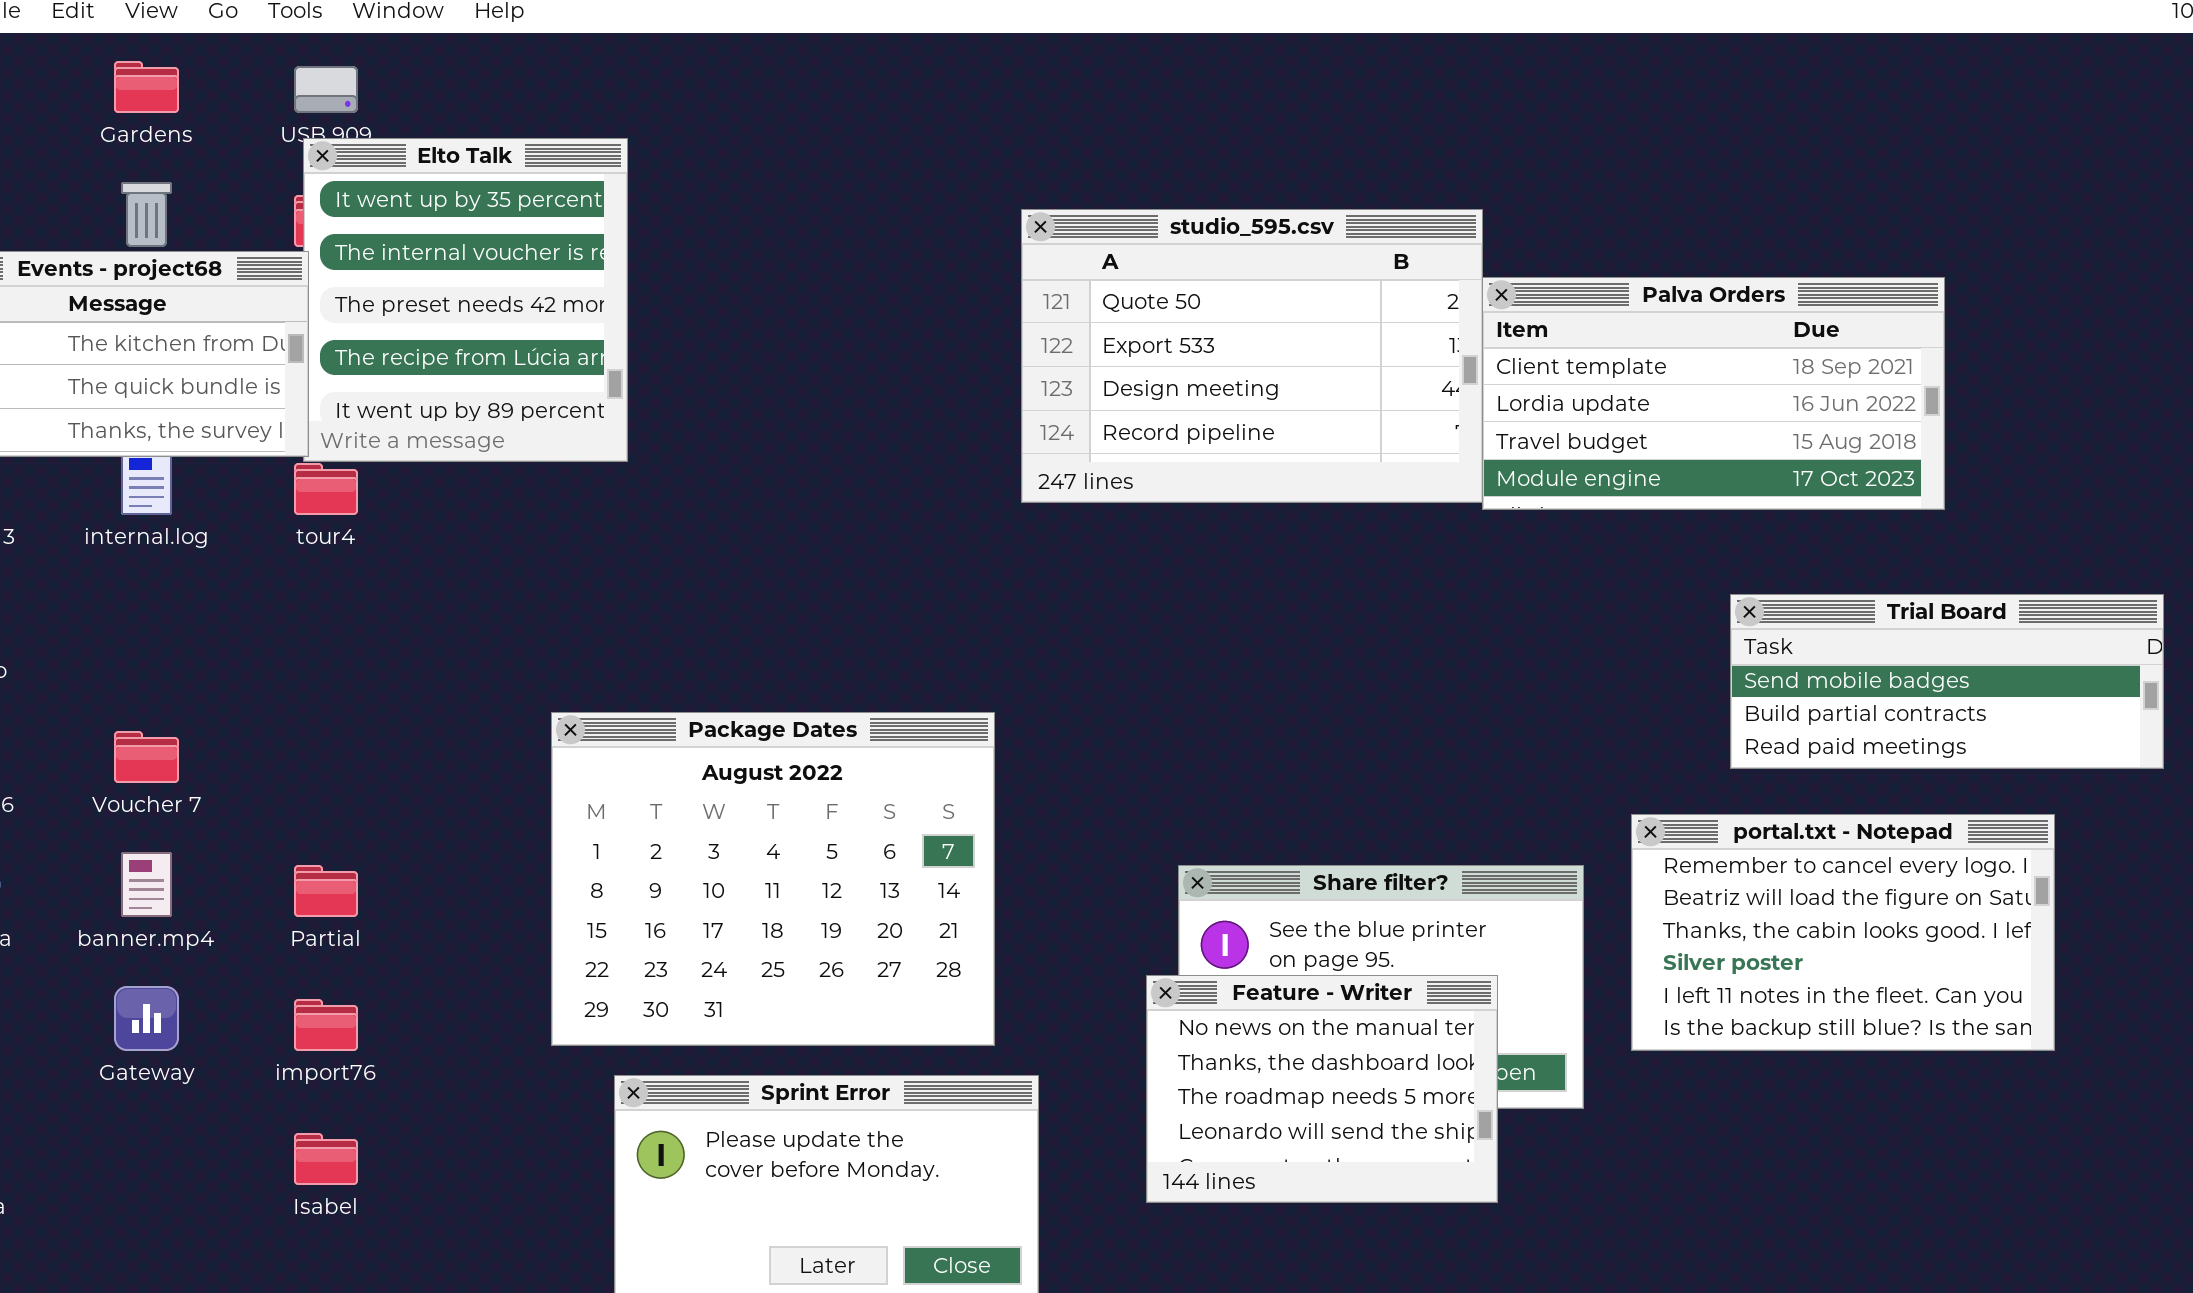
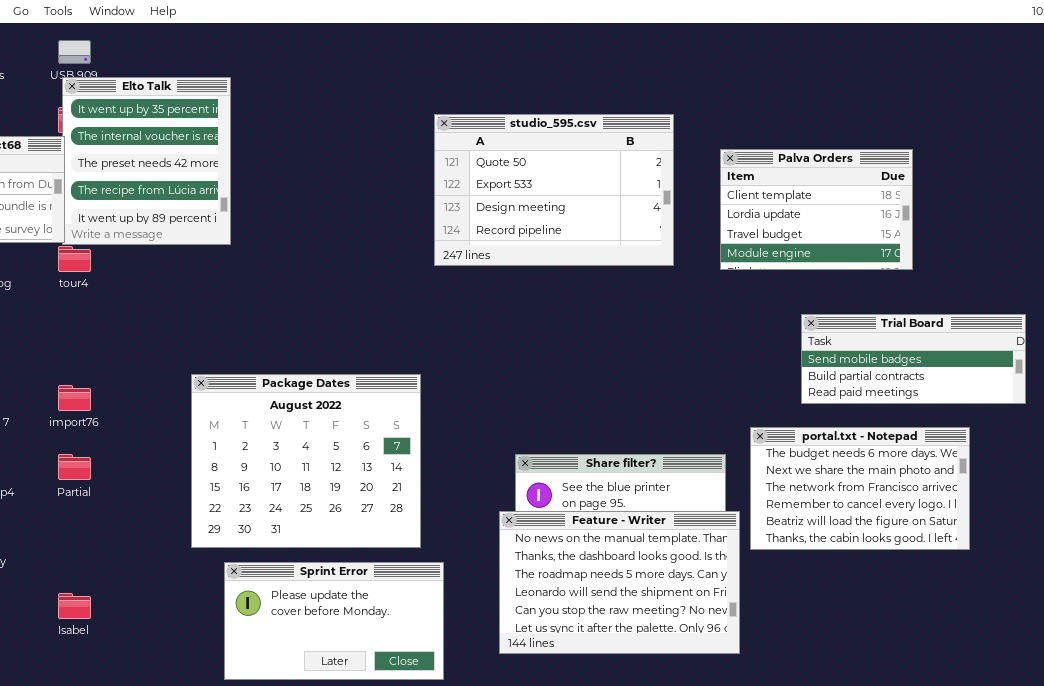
Palva Orders: [1482,277,1945,510] -> [720,149,913,270], resized
portal.txt - Notepad: [1631,814,2055,1051] -> [750,427,970,550], scrolled up 3 rows
Feature - Writer: [1146,975,1498,1203] -> [499,511,740,654], resized
import76: [294,999,358,1051] -> [58,385,91,411], moved

